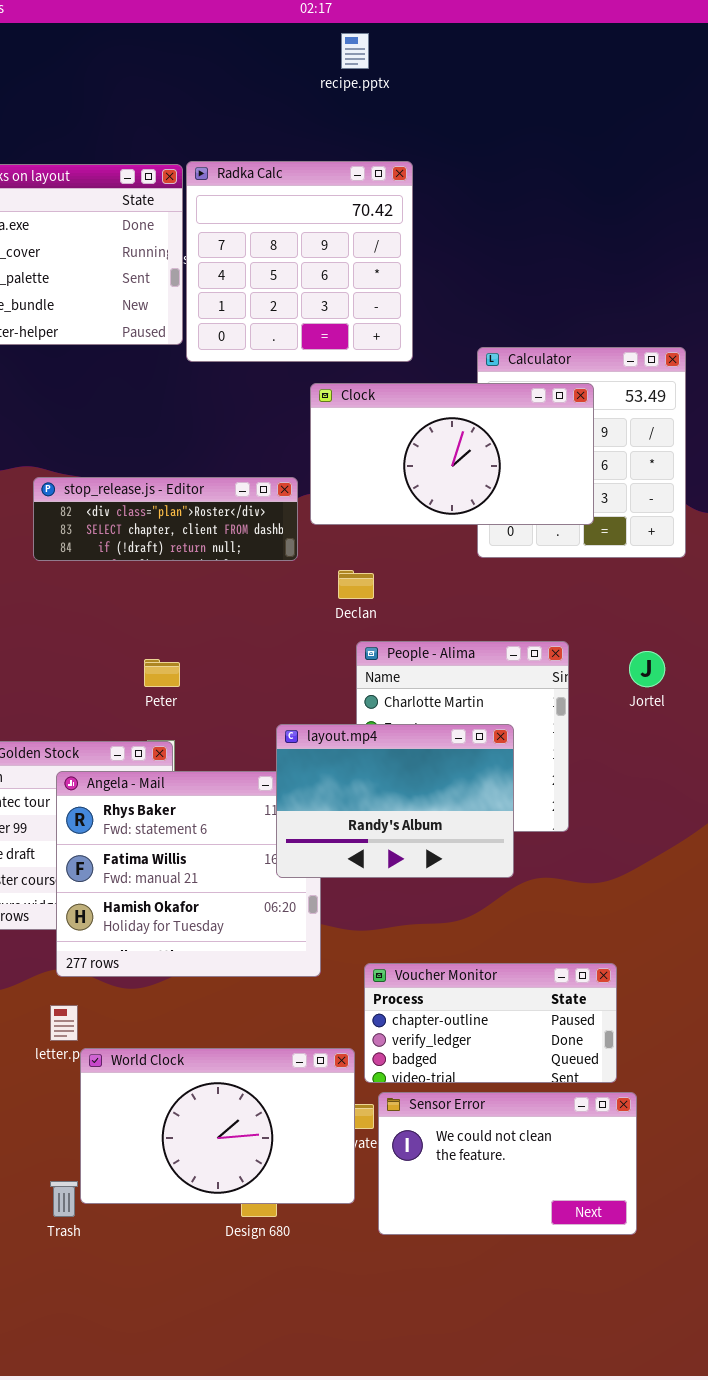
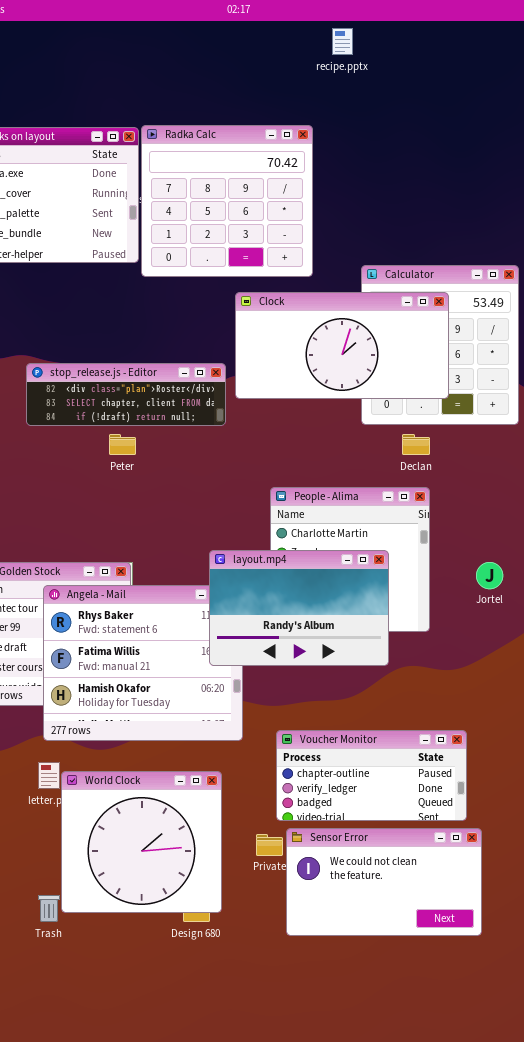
recipe.pptx: [341,33,369,69] -> [332,28,353,55], moved
Declan: [338,570,374,599] -> [402,434,430,455], moved
Jortel: [629,651,665,687] -> [476,562,503,589], moved
Peter: [144,659,180,687] -> [109,434,136,455], moved
World Clock: [80,1048,355,1204] -> [61,771,222,913], resized

